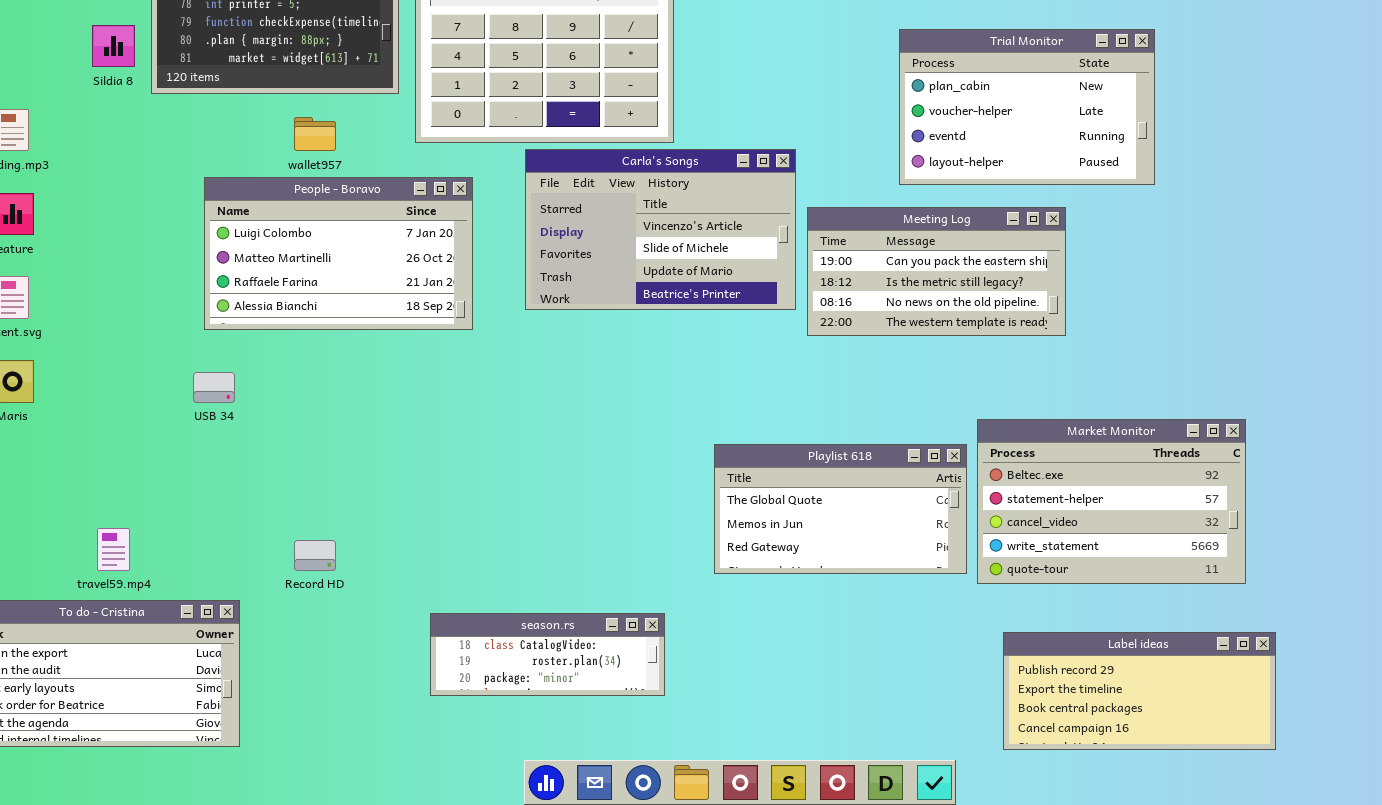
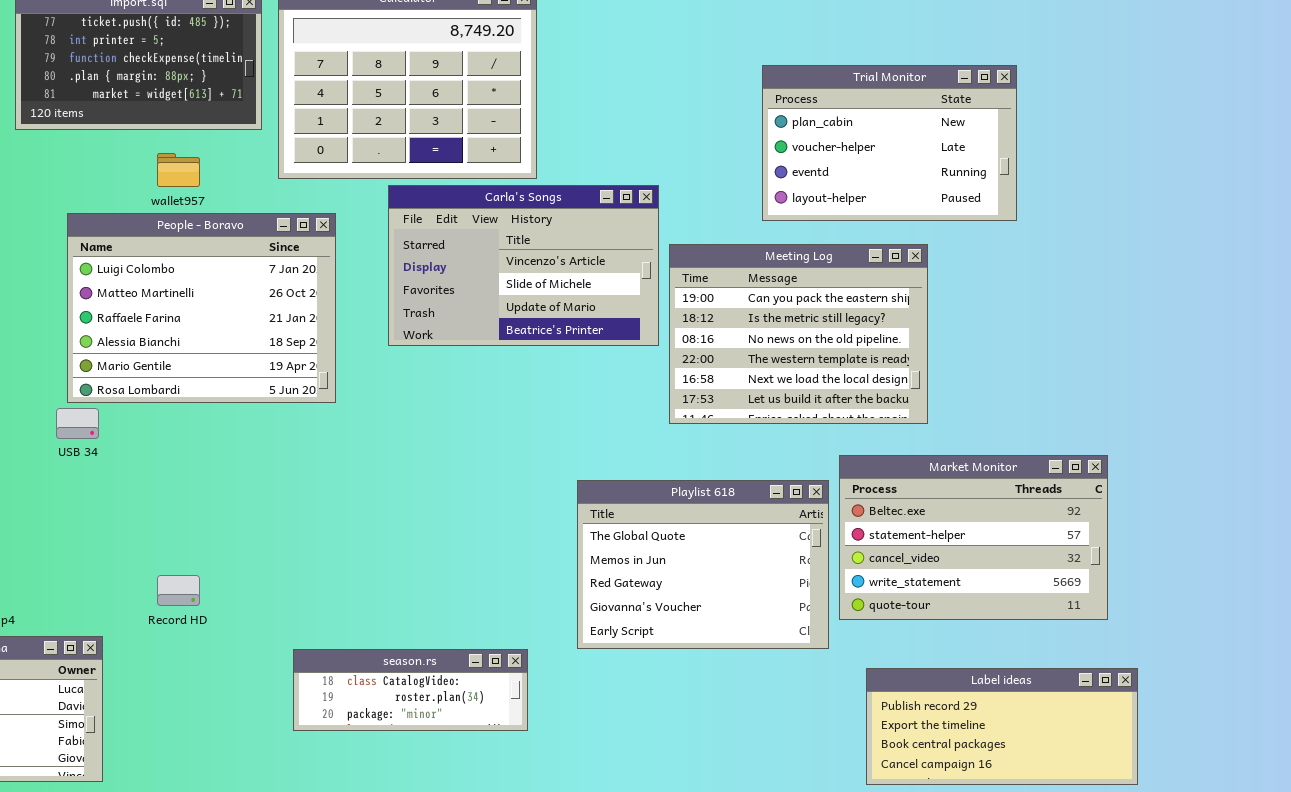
People - Boravo: [204,177,473,330] -> [67,213,336,403], resized
Meeting Log: [807,207,1066,336] -> [669,244,928,424], resized
Playlist 618: [714,444,967,574] -> [577,480,829,649], resized

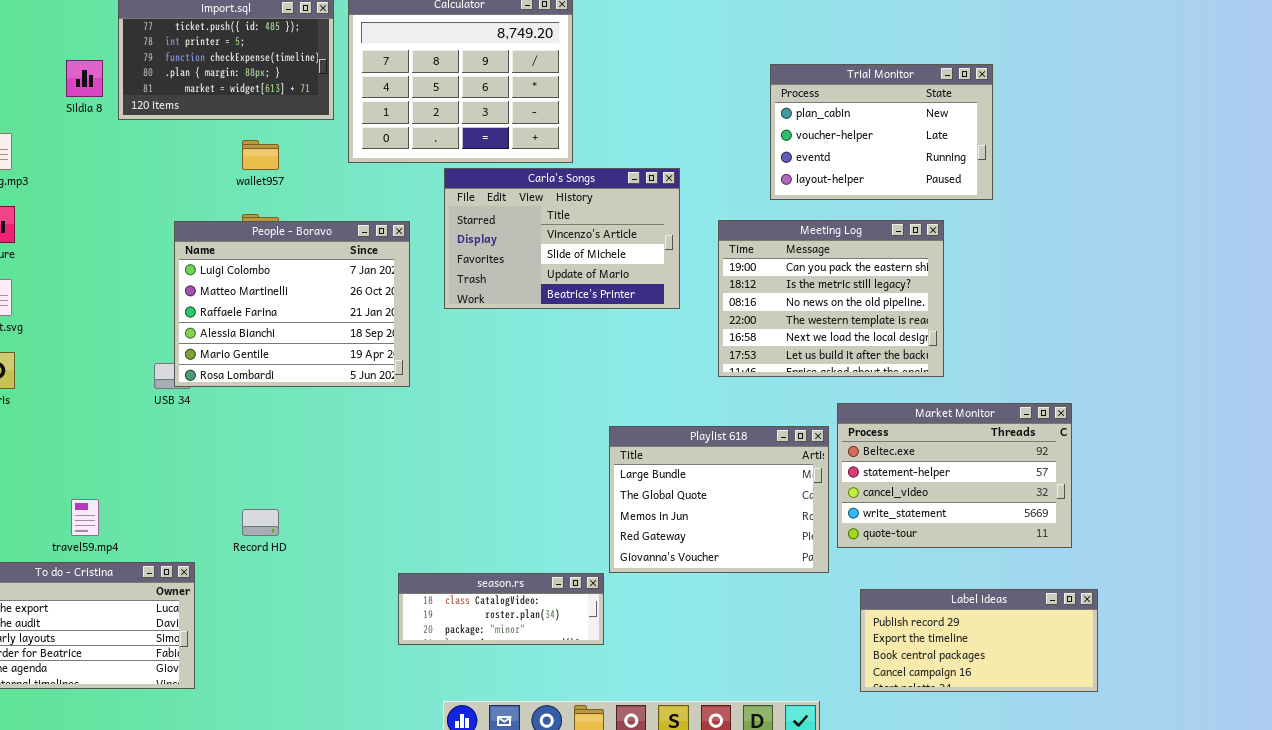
People - Boravo: [67,213,336,403] -> [174,221,410,387], moved
Meeting Log: [669,244,928,424] -> [718,220,944,377], moved
Playlist 618: [577,480,829,649] -> [609,426,829,573], scrolled up 1 row
season.rs: [293,649,528,731] -> [398,573,604,645], moved

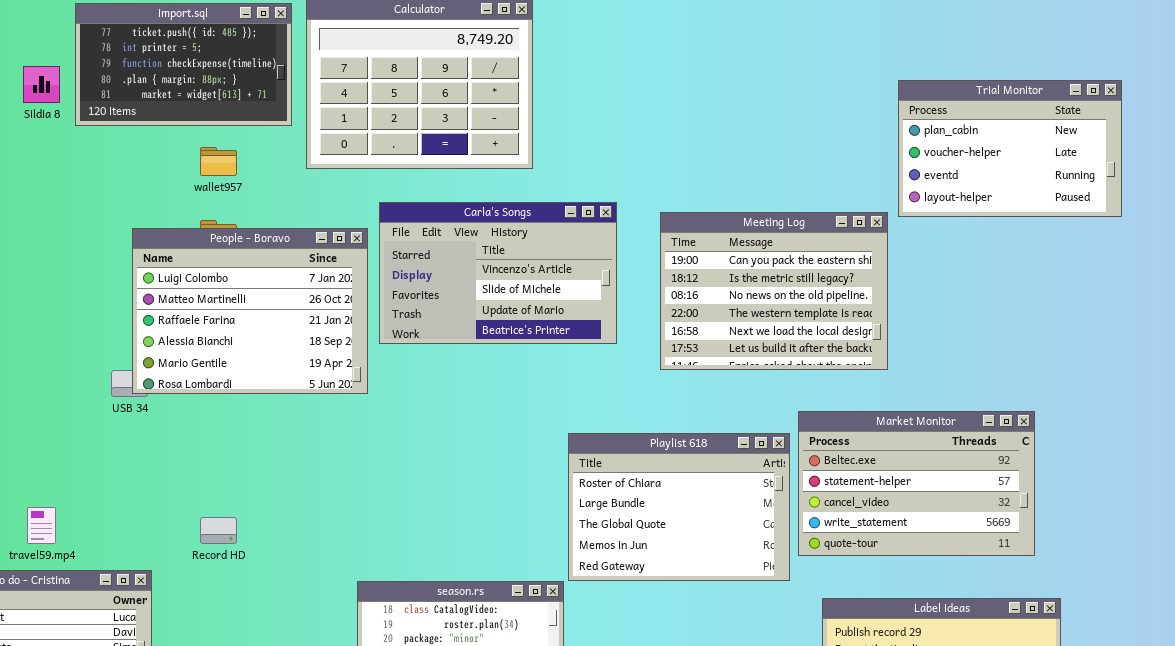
Trial Monitor: [770,64,993,200] -> [898,80,1122,217], moved
Carla's Songs: [444,168,680,309] -> [379,202,617,344], moved
Meeting Log: [718,220,944,377] -> [660,212,888,370], moved
Playlist 618: [609,426,829,573] -> [568,433,790,581], scrolled up 1 row

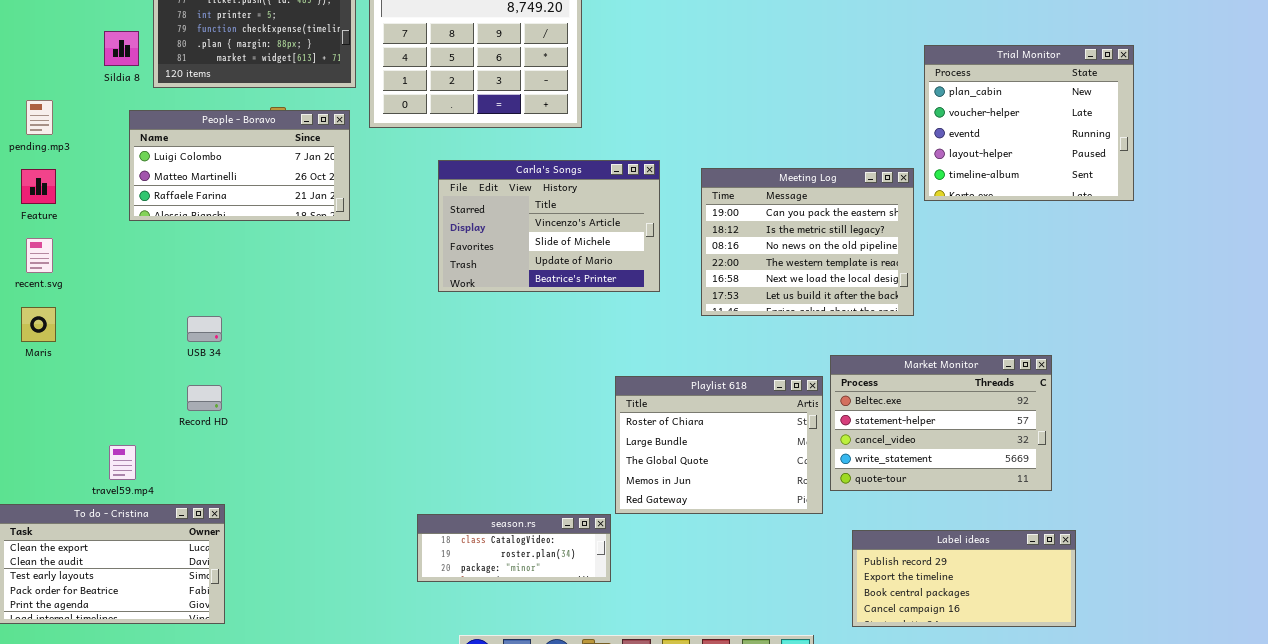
Trial Monitor: [898,80,1122,217] -> [924,45,1134,201], resized
People - Boravo: [132,228,368,394] -> [129,110,350,221], moved, resized
Record HD: [200,517,237,544] -> [187,385,222,411], moved

